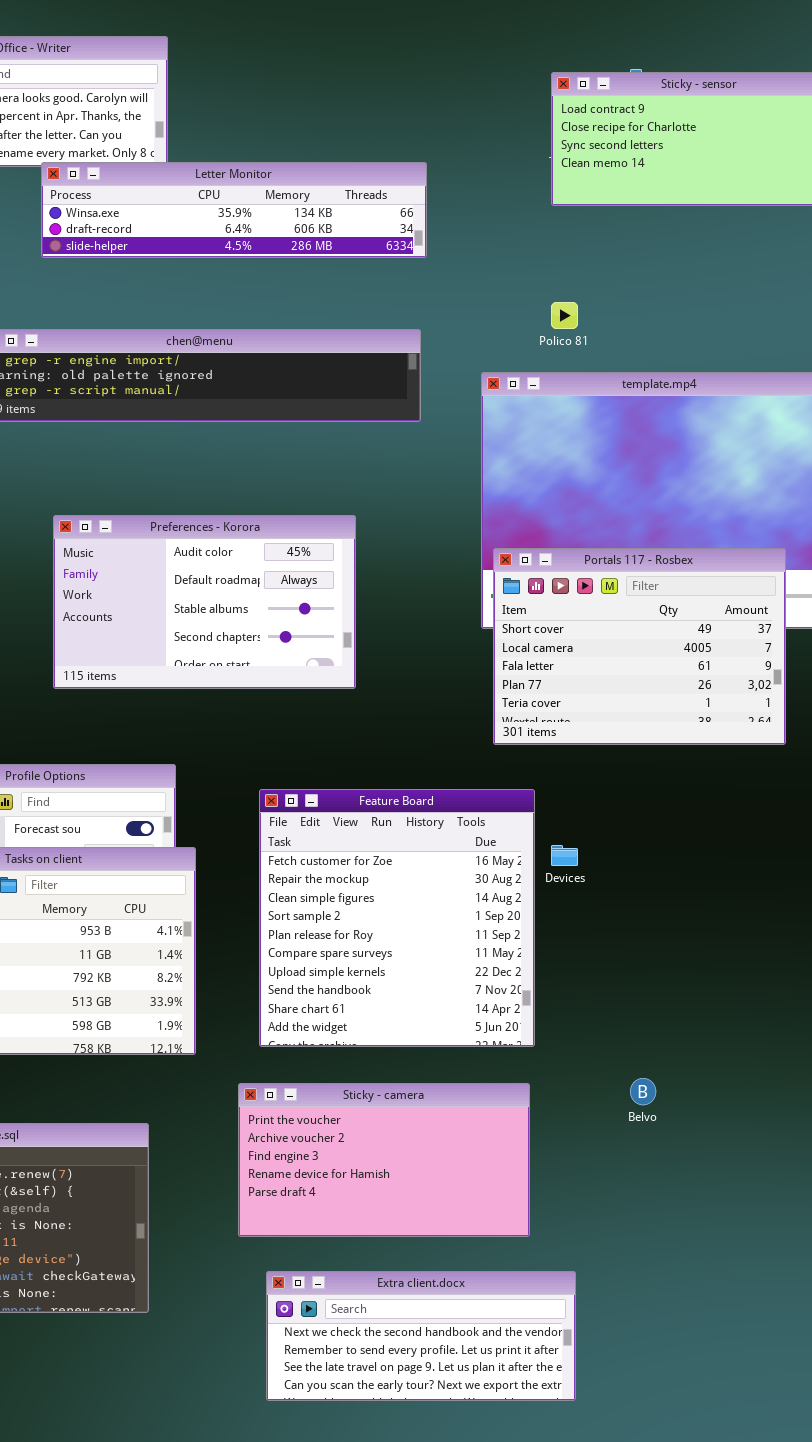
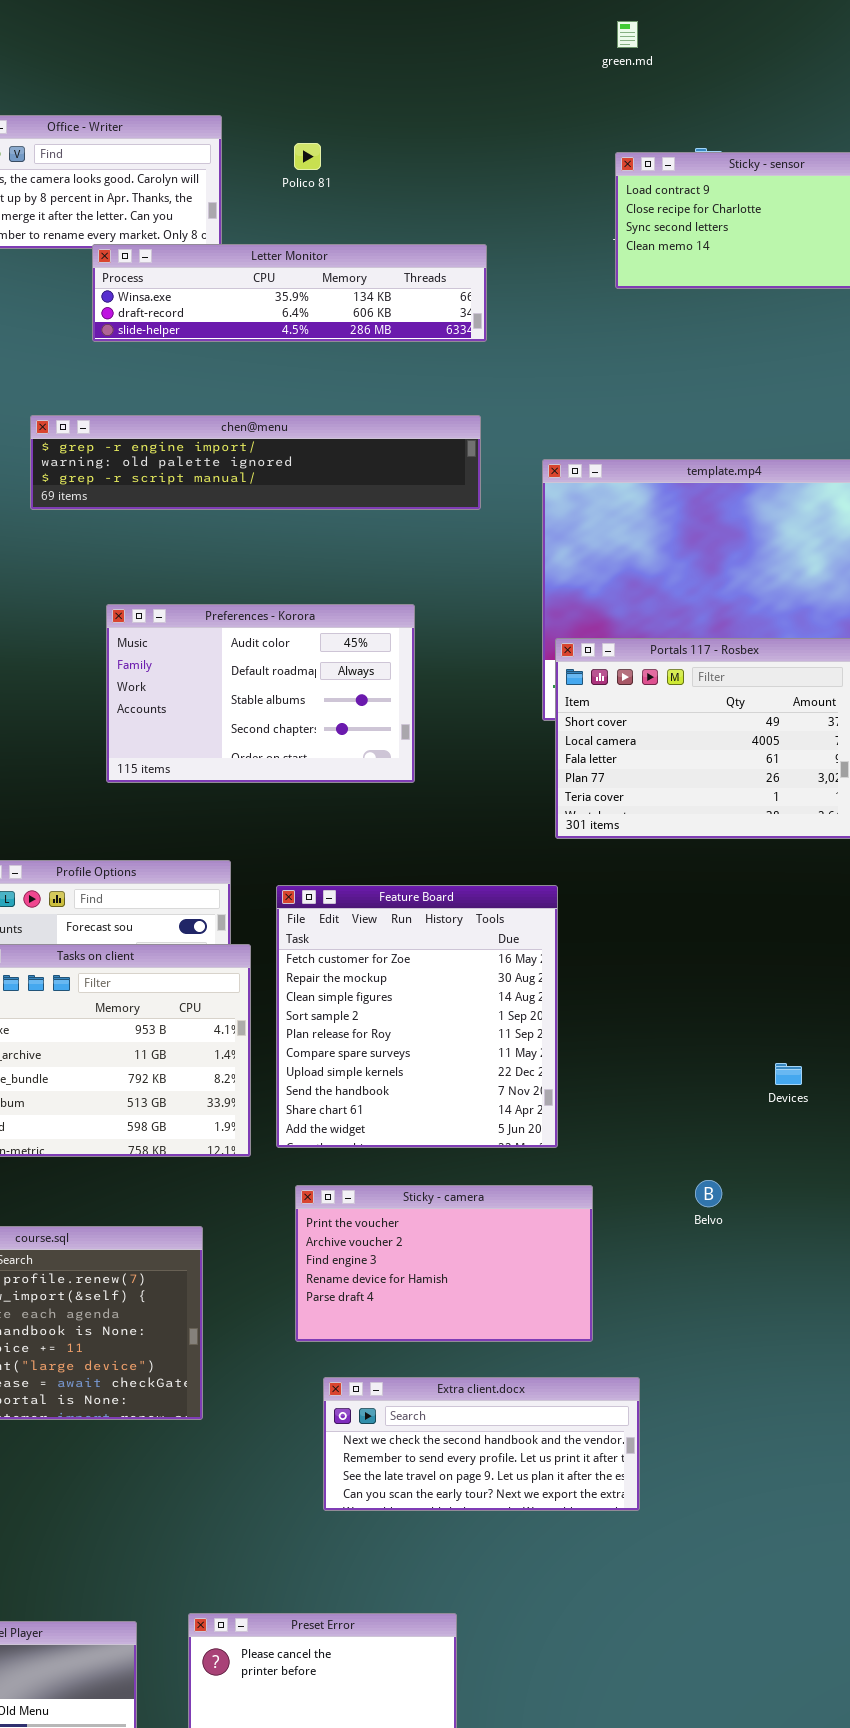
Polico 81: [551,302,578,329] -> [294,143,321,170], moved
Feature Board: [259,789,535,1047] -> [276,885,558,1148], moved
Devices: [551,845,578,866] -> [775,1063,802,1085], moved

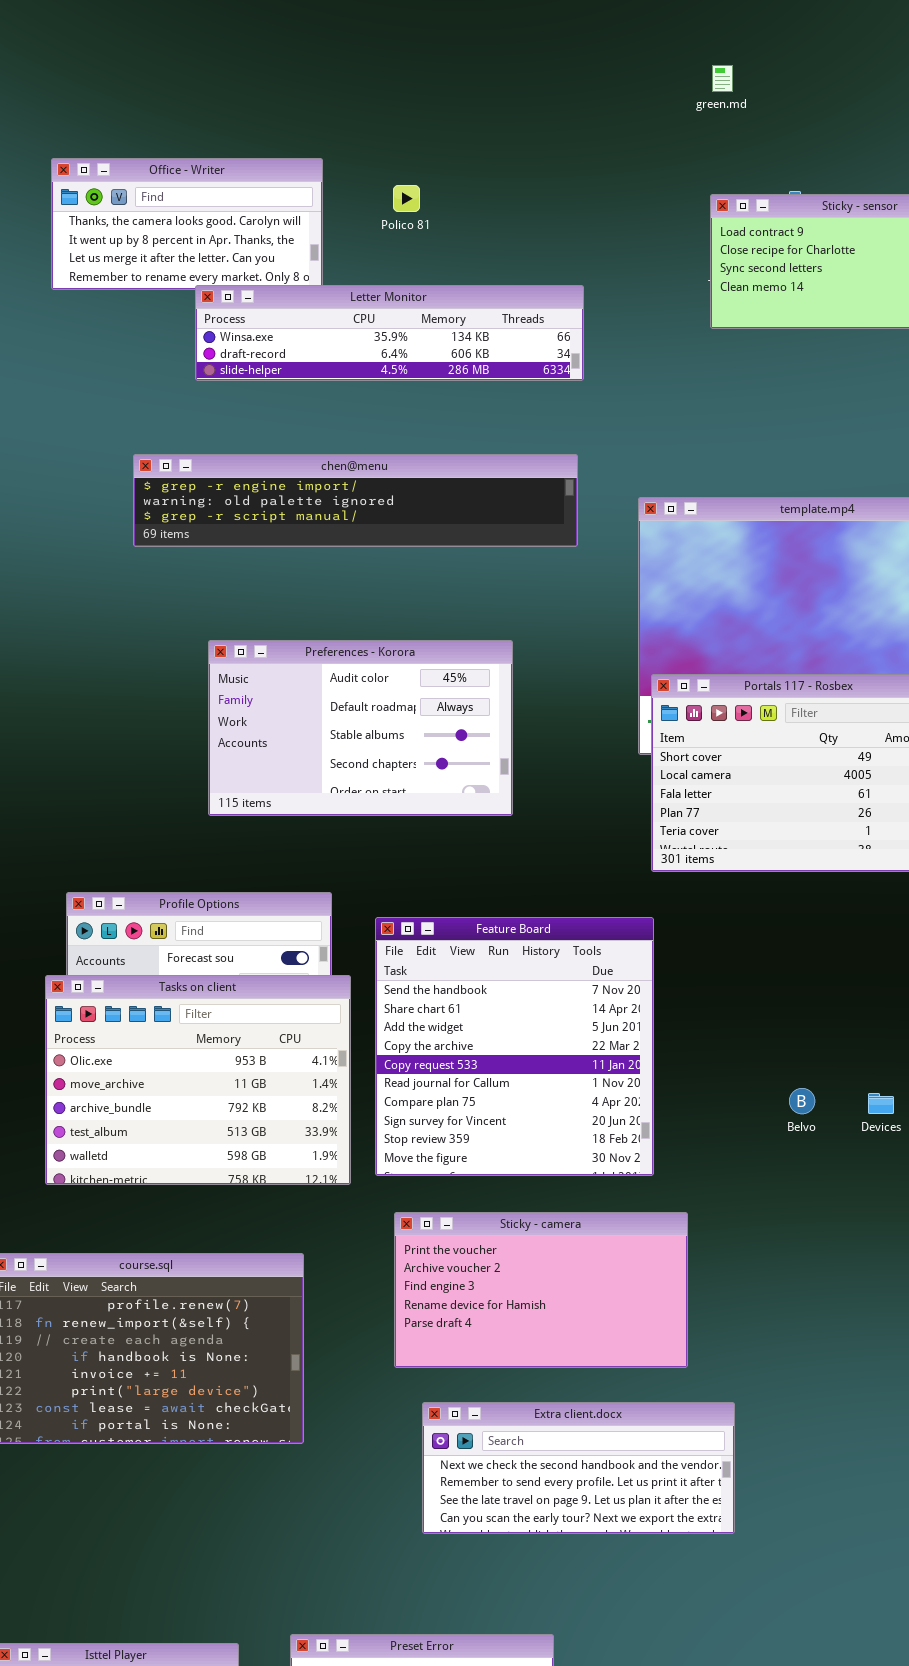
Feature Board: [276,885,558,1148] -> [375,917,654,1176], scrolled down 7 rows
Belvo: [695,1180,722,1207] -> [789,1088,815,1114], moved

